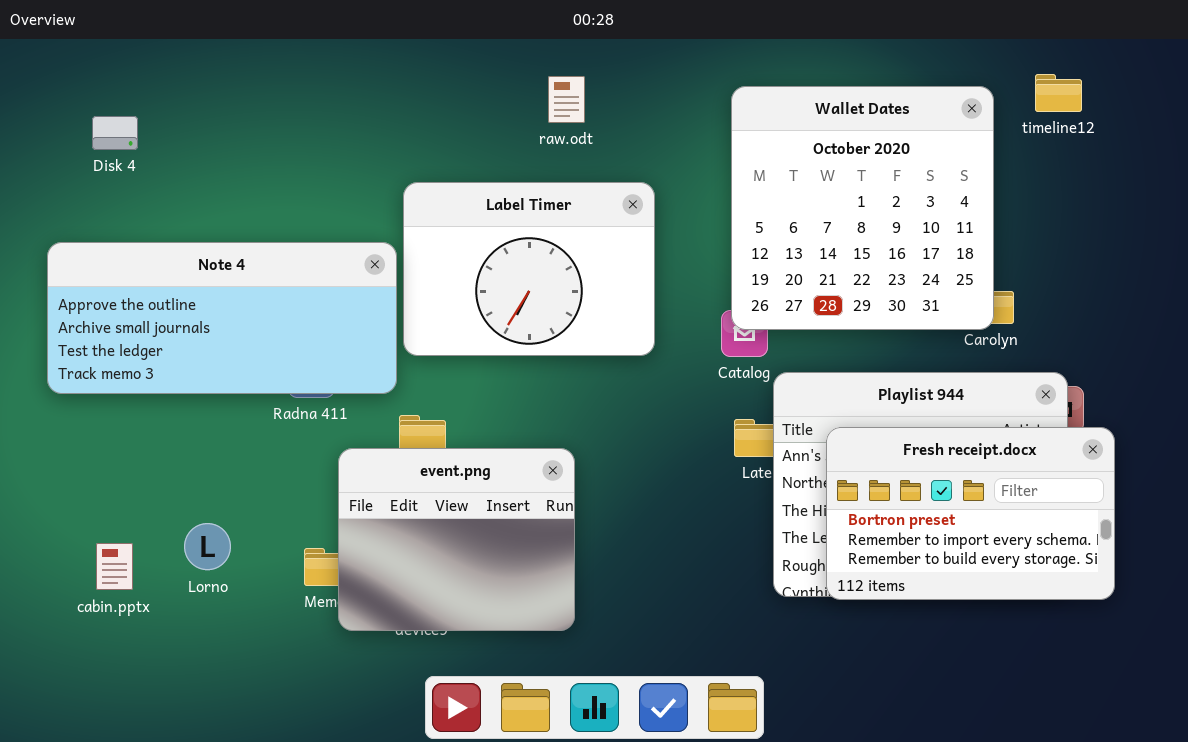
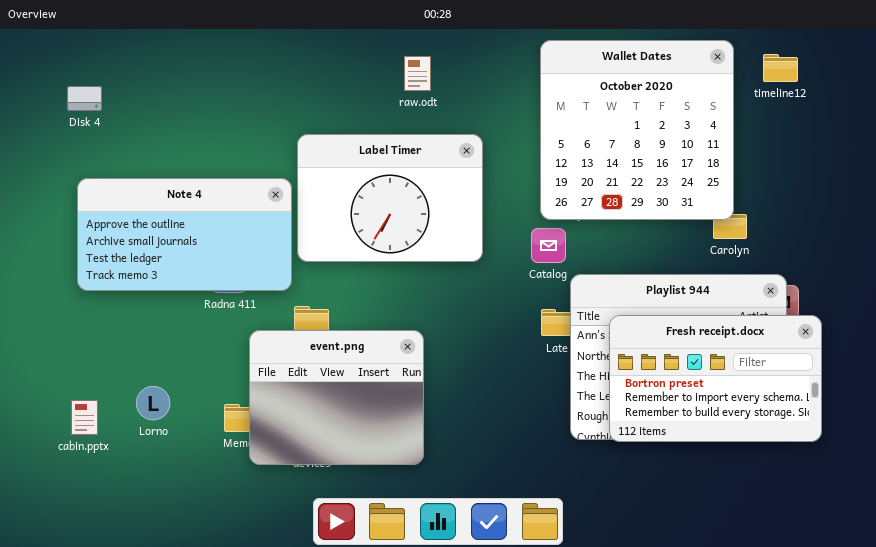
Wallet Dates: [731,86,994,330] -> [540,40,734,220], moved
Note 4: [47,242,397,394] -> [77,178,292,291], resized

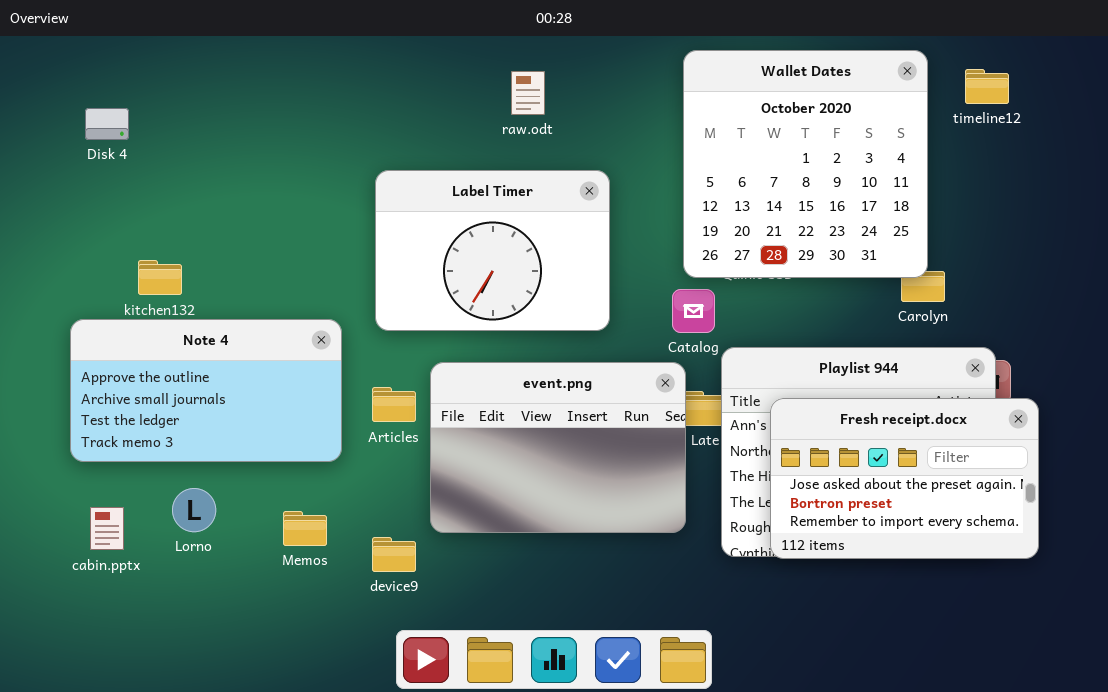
Note 4: [77,178,292,291] -> [70,319,342,462], moved
Fresh receipt.docx: [609,315,822,442] -> [770,398,1039,559], scrolled up 1 row
event.png: [249,330,424,465] -> [430,362,686,533], moved, resized

